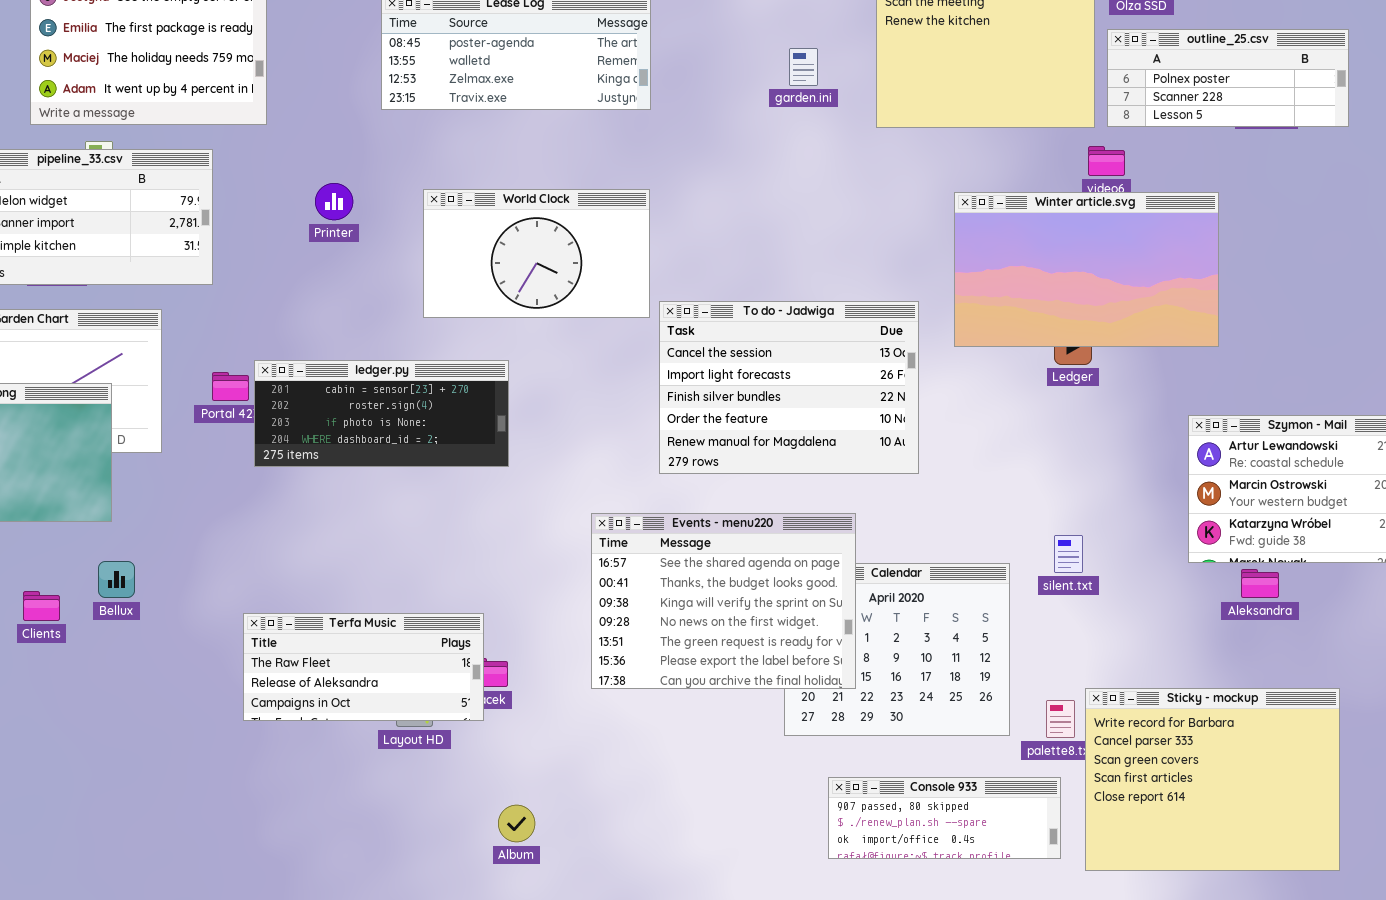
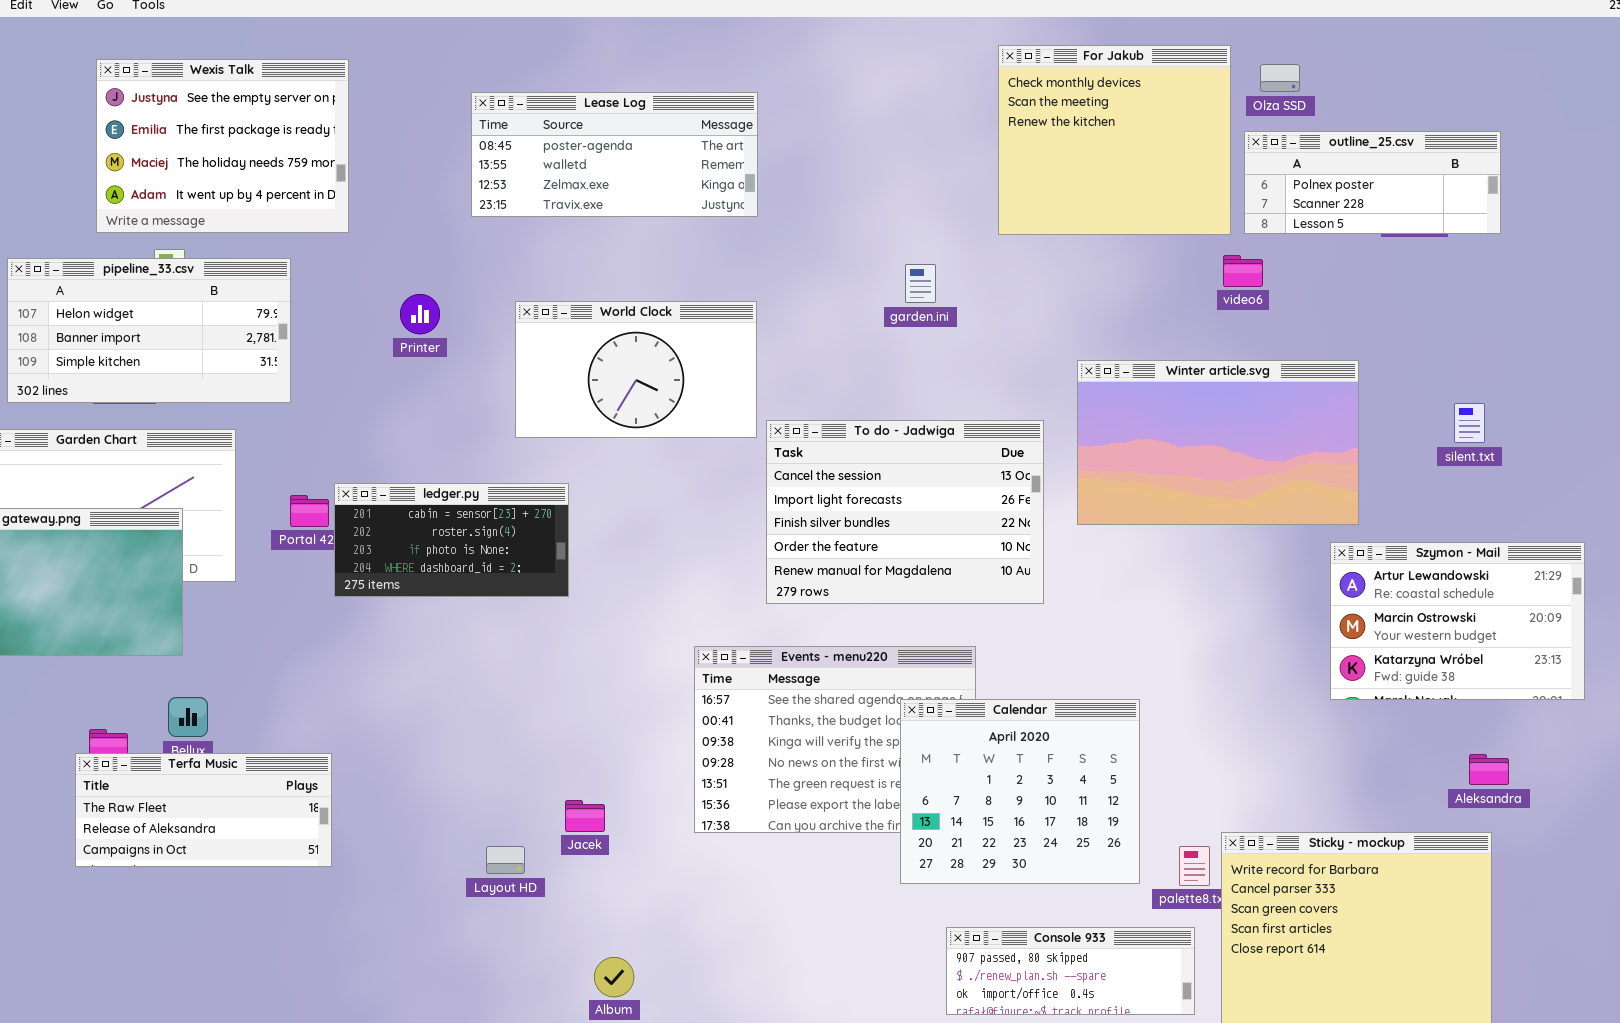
garden.ini: [789,48,818,86] -> [905,264,936,303], moved
Winter article.svg: [954,192,1219,347] -> [1077,360,1359,525], moved
ledger.py: [254,360,509,467] -> [334,483,569,597], resized
silent.txt: [1054,535,1083,573] -> [1454,403,1485,443], moved
Calendar: [784,563,1010,736] -> [900,699,1140,884], raised
Aleksandra: [1241,569,1279,598] -> [1469,754,1509,785], moved
Terfa Music: [243,613,484,721] -> [75,753,332,867], moved

